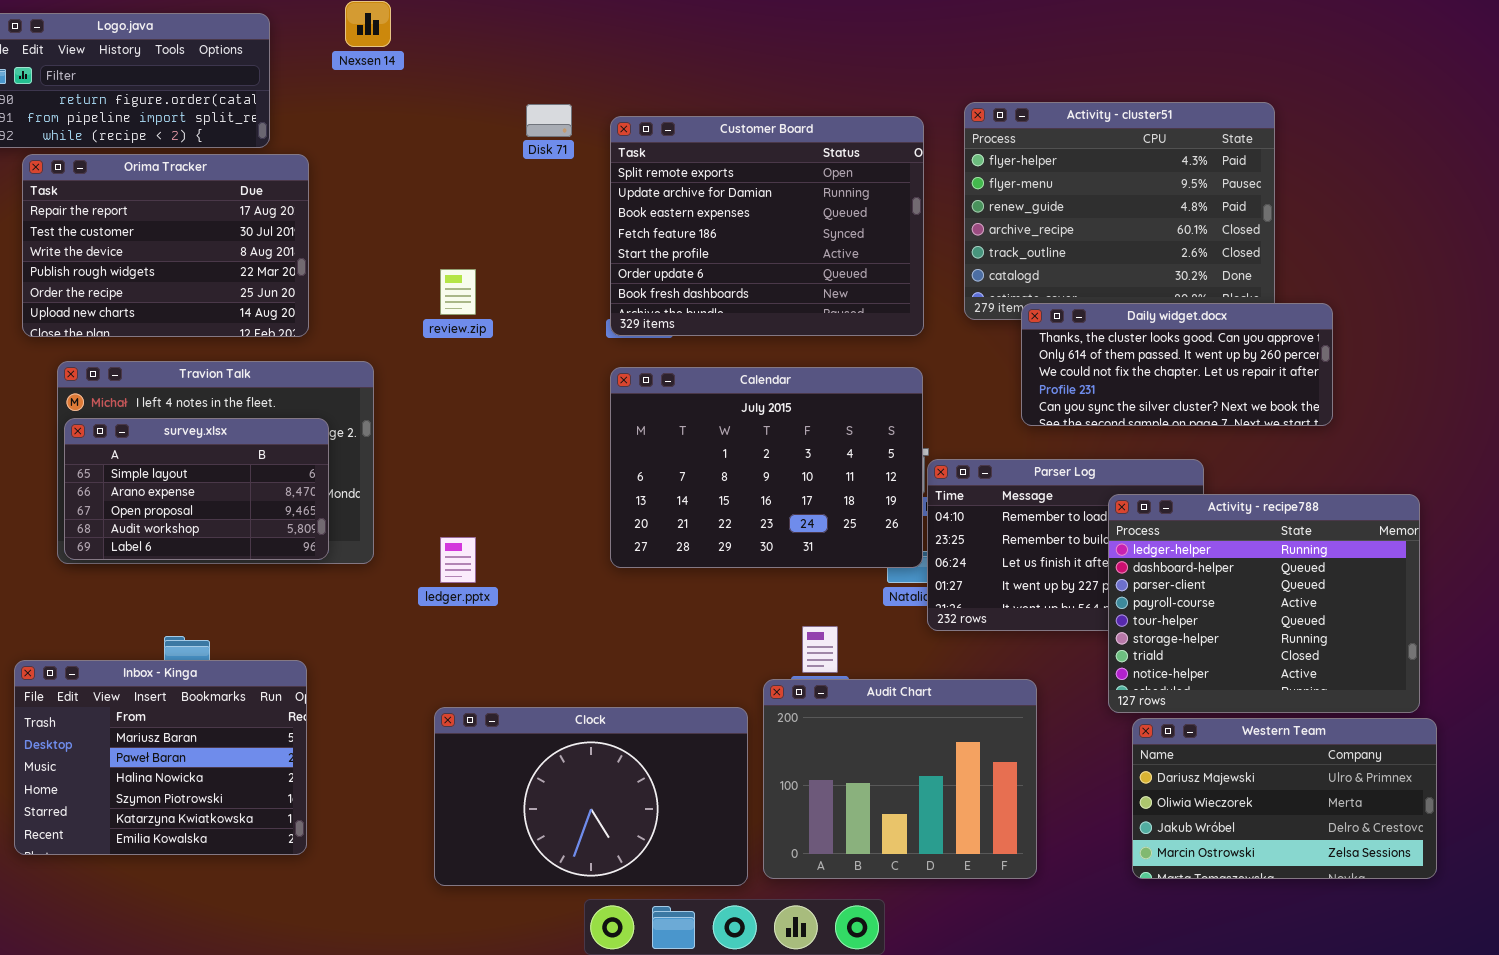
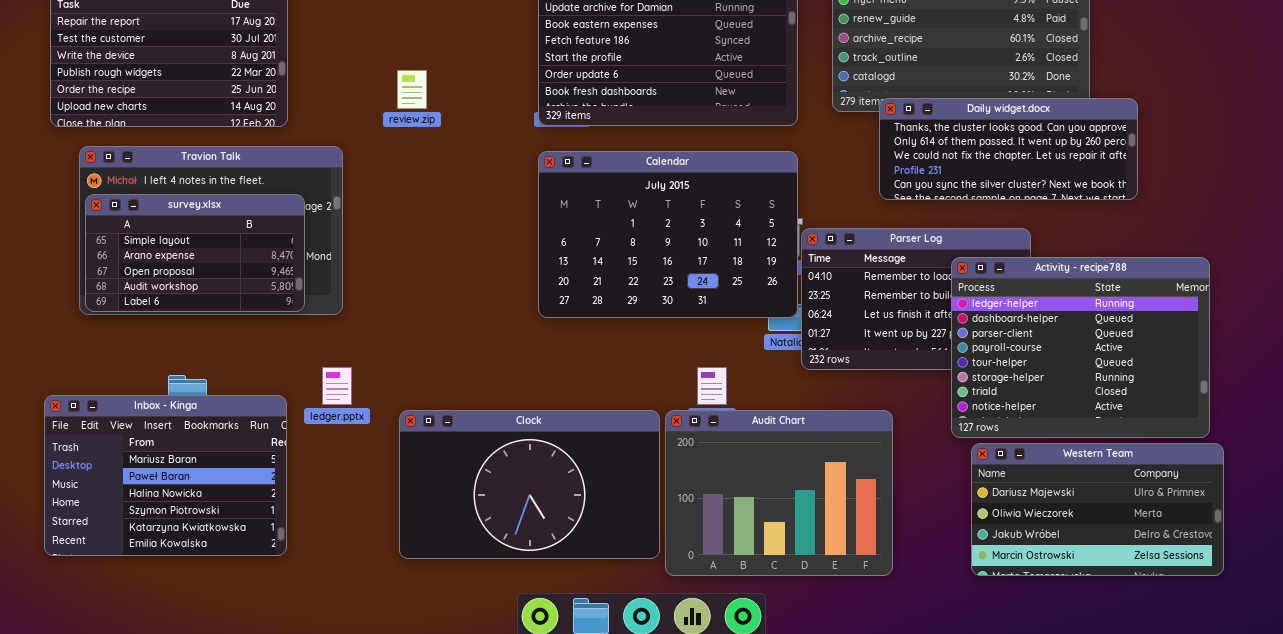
ledger.pptx: [440,537,476,583] -> [322,367,352,405], moved
Clock: [434,707,748,886] -> [399,410,660,559], moved

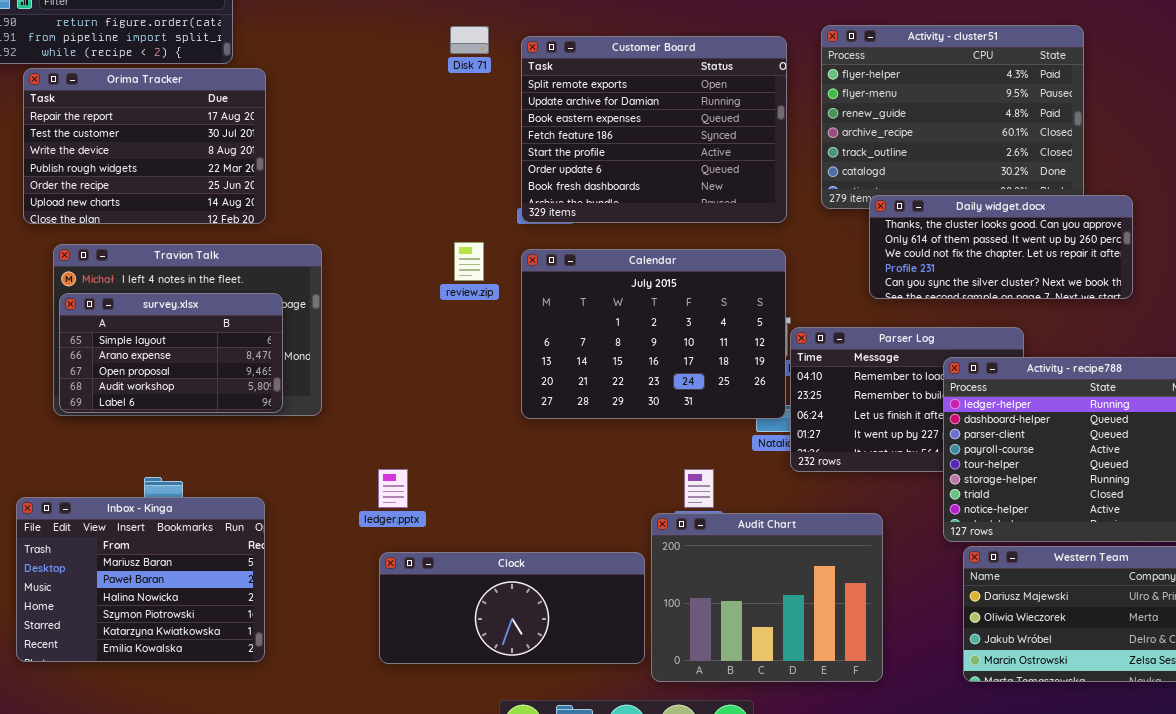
review.zip: [397,70,427,109] -> [454,242,484,281], moved
ledger.pptx: [322,367,352,405] -> [378,469,408,508], moved
Clock: [399,410,660,559] -> [379,552,645,664], resized

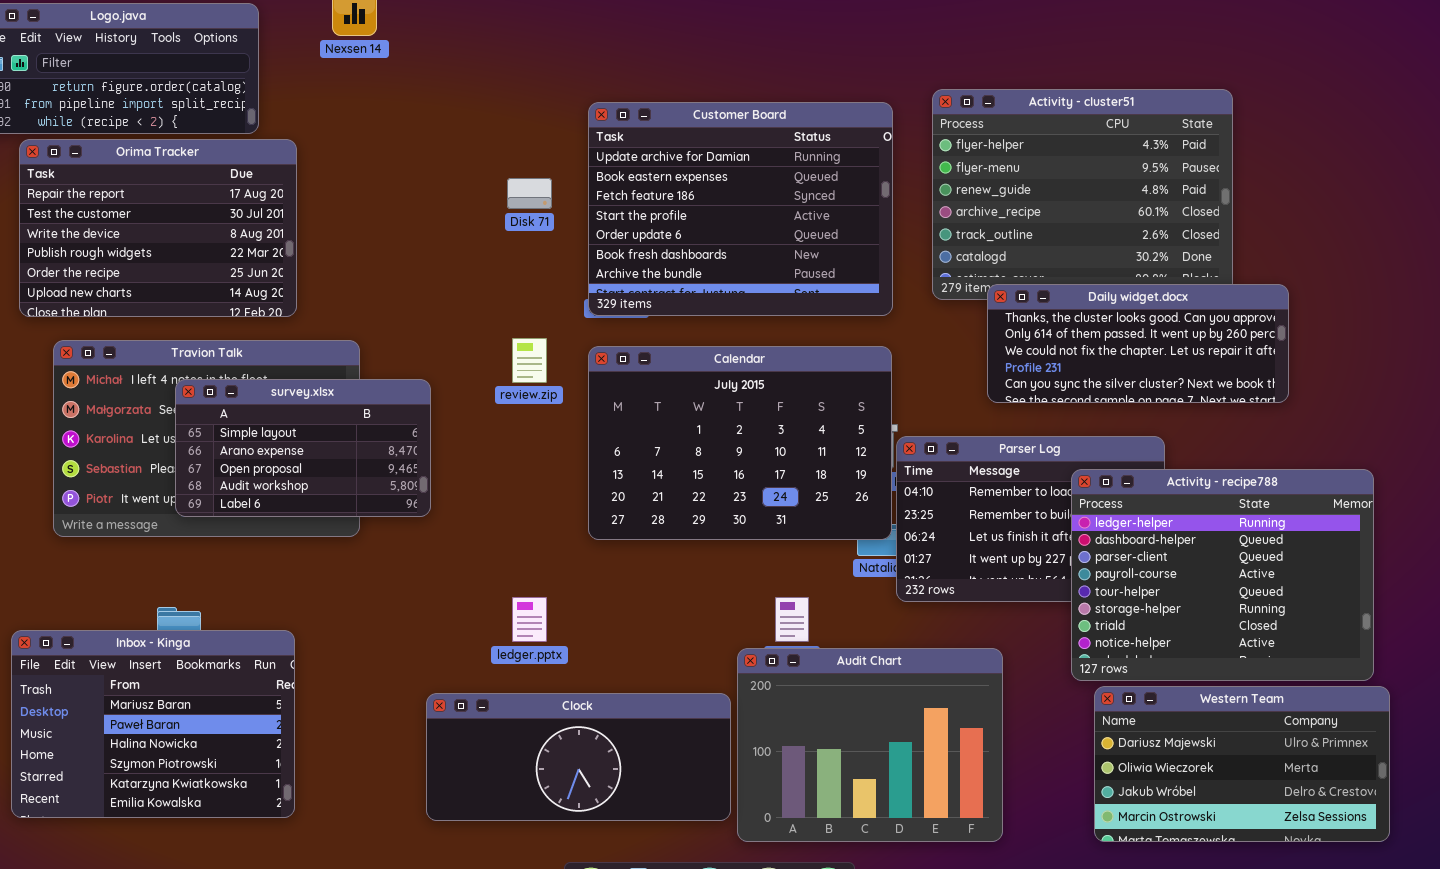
Disk 71: [450,26,489,54] -> [507,178,552,209], moved
Customer Board: [521,36,787,223] -> [588,102,893,316], scrolled down 1 row
survey.xlsx: [59,293,283,413] -> [175,379,431,517], moved
ledger.pptx: [378,469,408,508] -> [512,597,547,642], moved

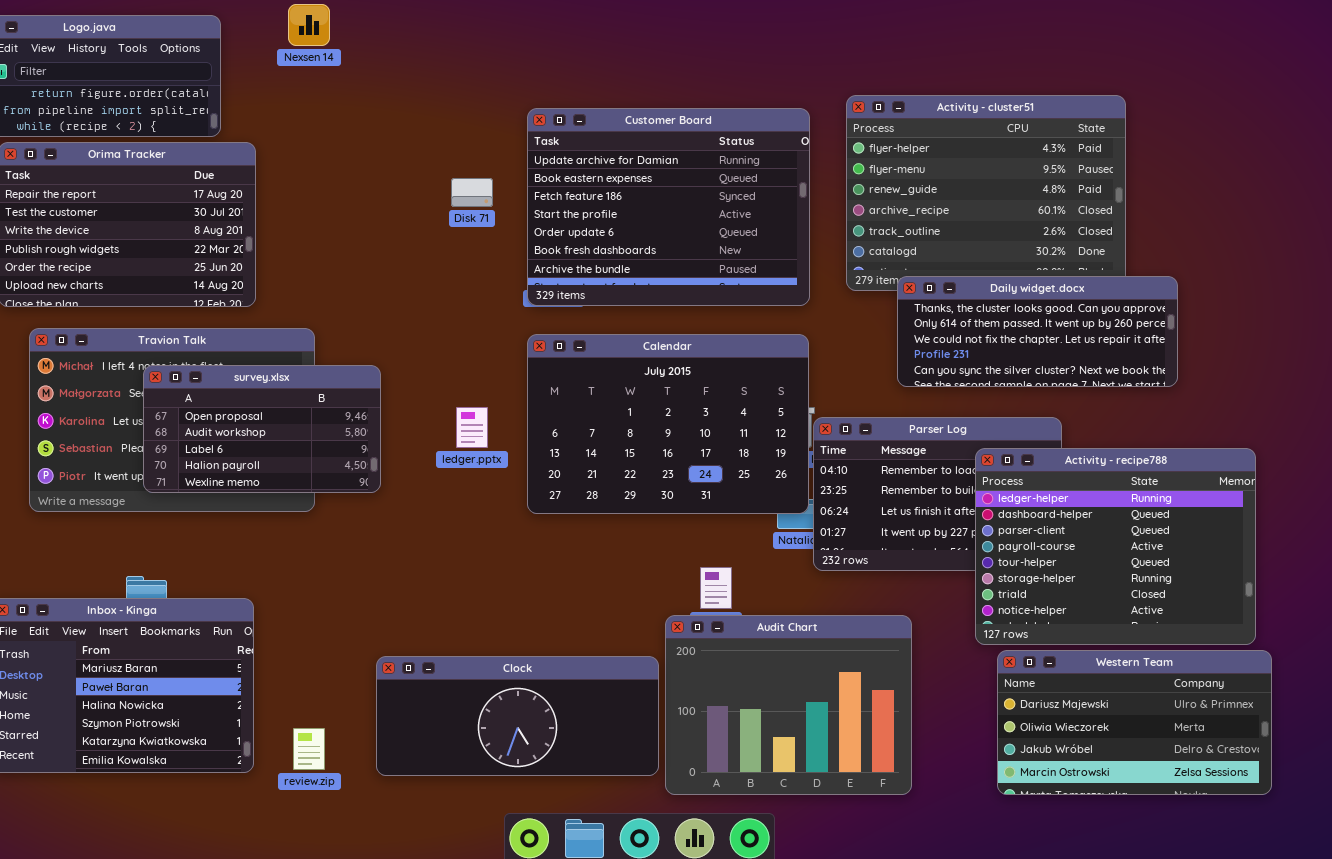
review.zip: [512,338,547,383] -> [293,728,325,770], moved
survey.xlsx: [175,379,431,517] -> [143,365,381,493], scrolled down 2 rows
ledger.pptx: [512,597,547,642] -> [456,407,488,448], moved

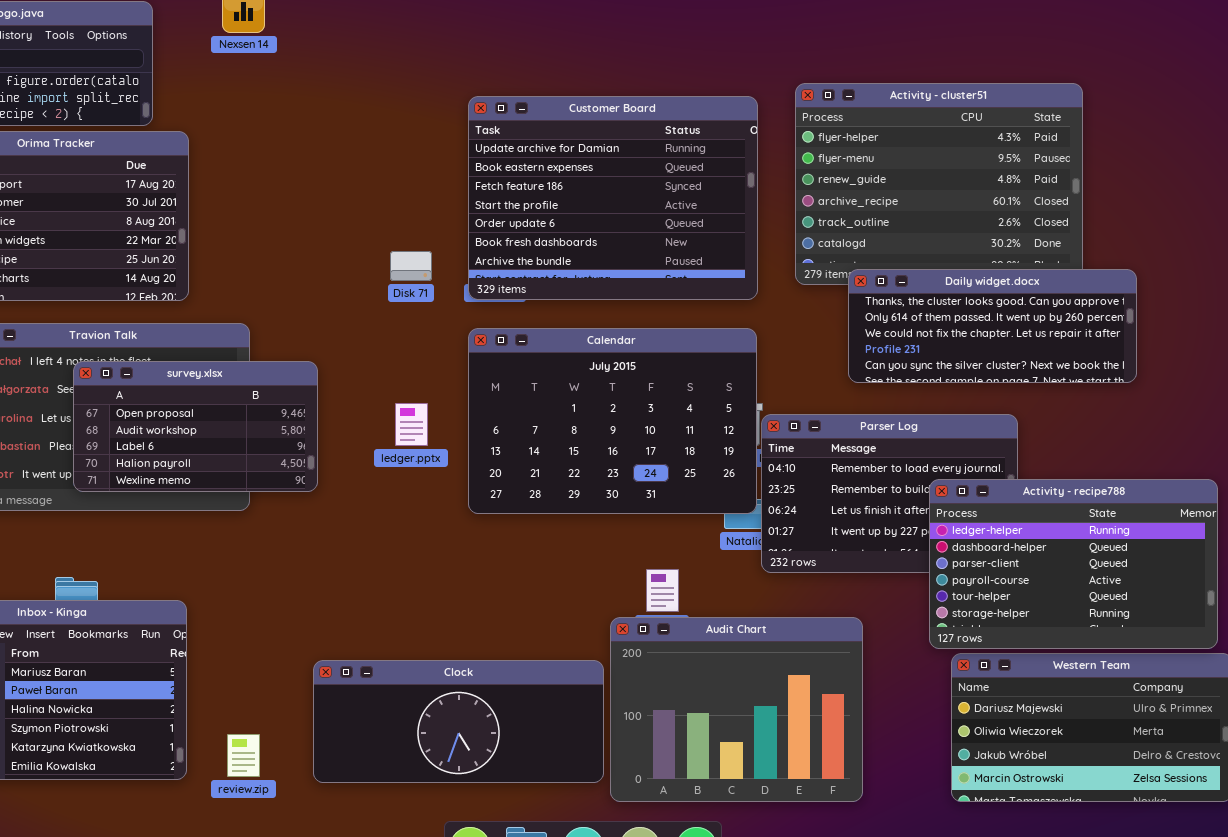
Disk 71: [451,178,493,207] -> [390,251,432,281], moved
Activity - recipe788: [975,448,1256,645] -> [929,479,1218,649], resized

